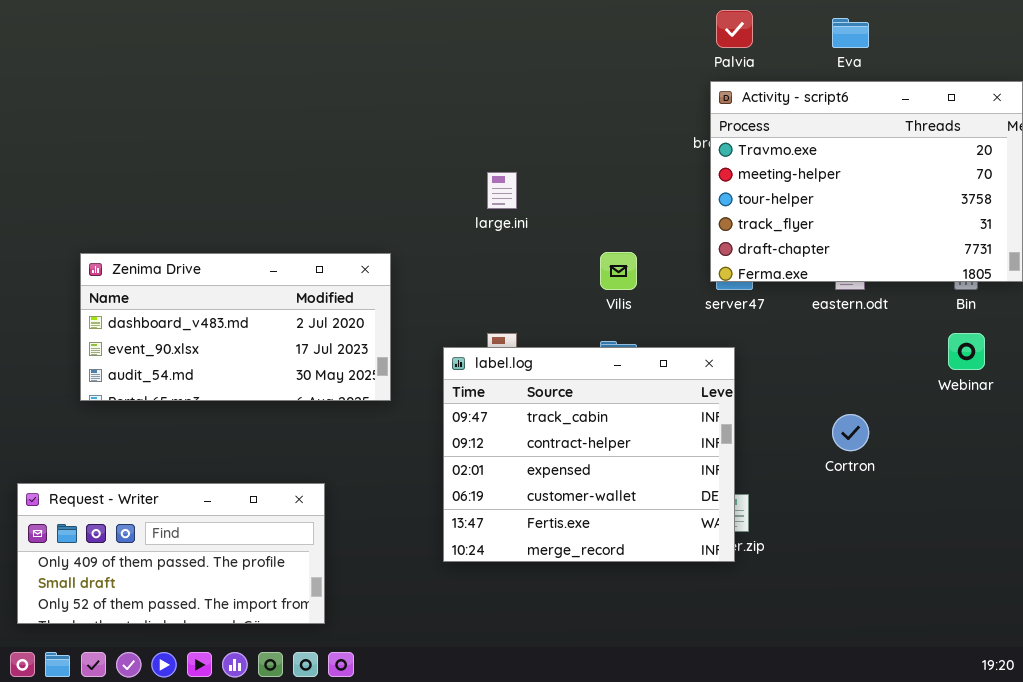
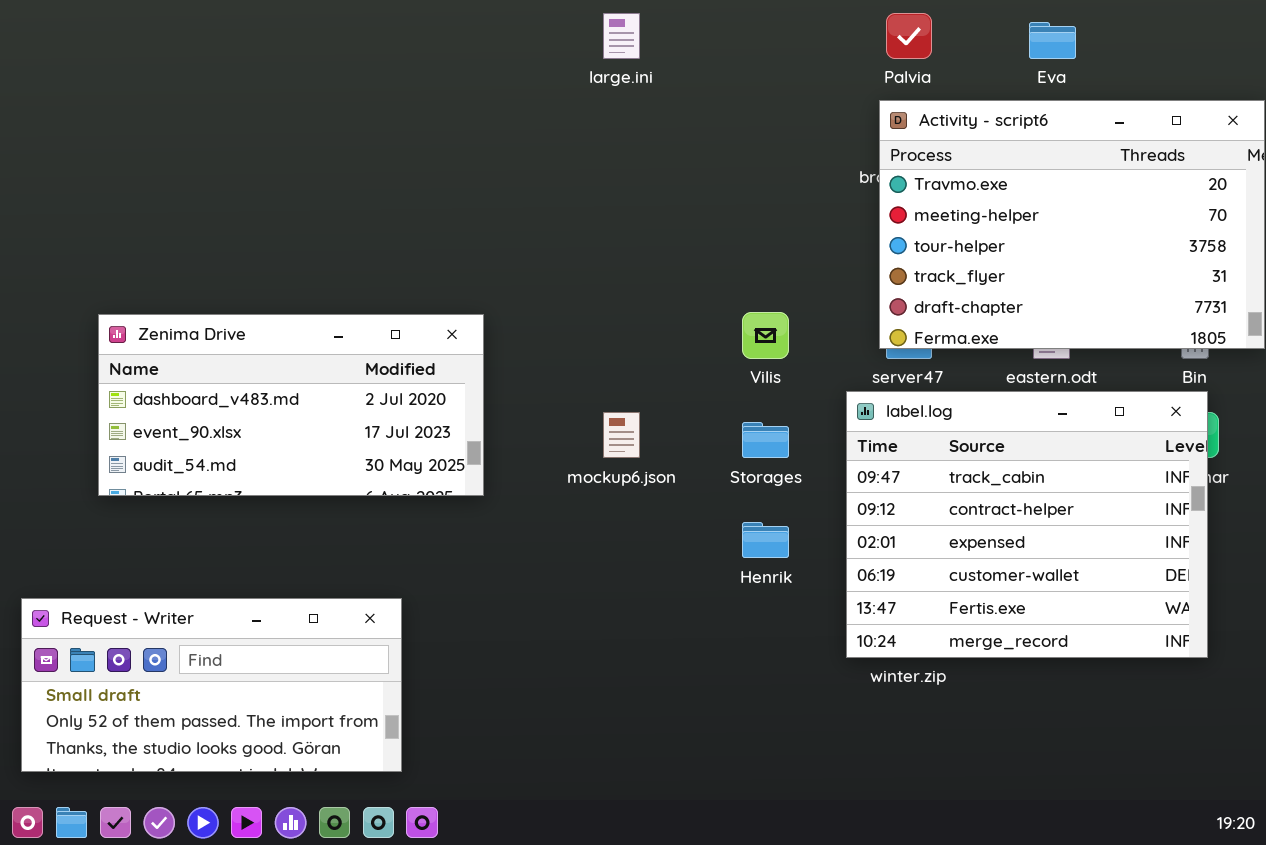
large.ini: [487,172,517,209] -> [603,13,640,59], moved
label.log: [443,347,735,562] -> [846,391,1208,658], moved
Request - Writer: [17,483,325,624] -> [21,598,402,772], scrolled down 1 row

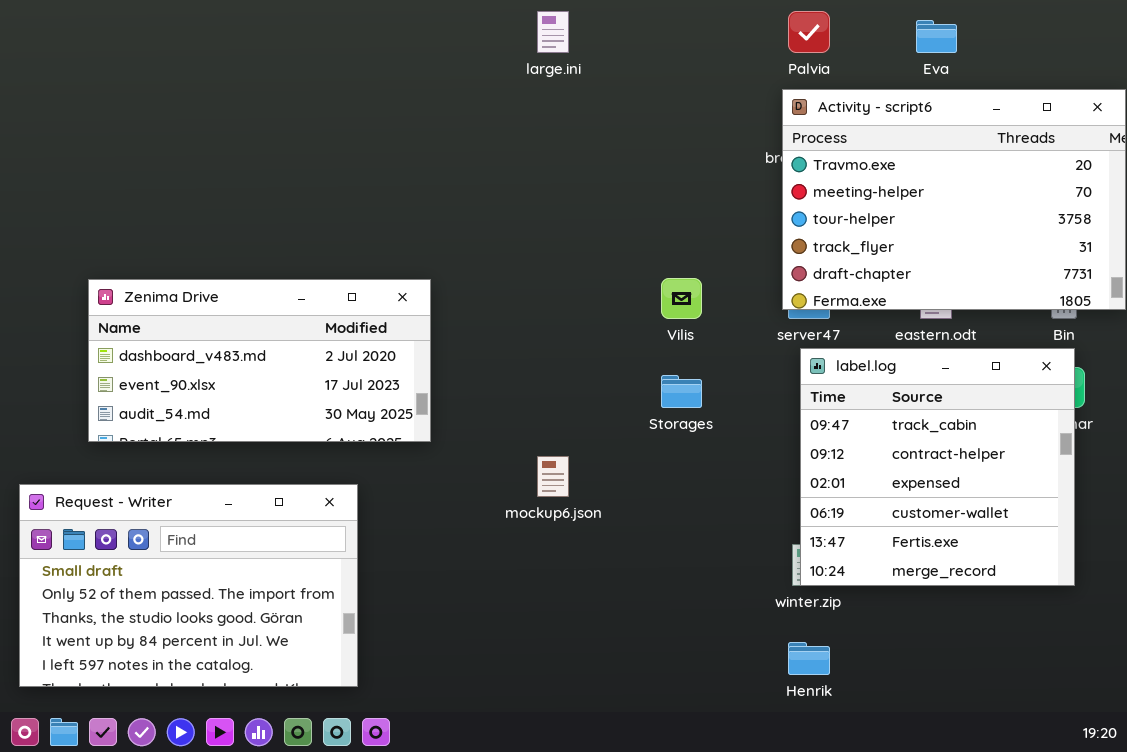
label.log: [846,391,1208,658] -> [800,348,1075,586], resized
mockup6.json: [603,412,640,458] -> [537,456,569,497], moved
Henrik: [742,522,789,558] -> [788,642,830,675], moved
Request - Writer: [21,598,402,772] -> [19,484,358,687], resized

